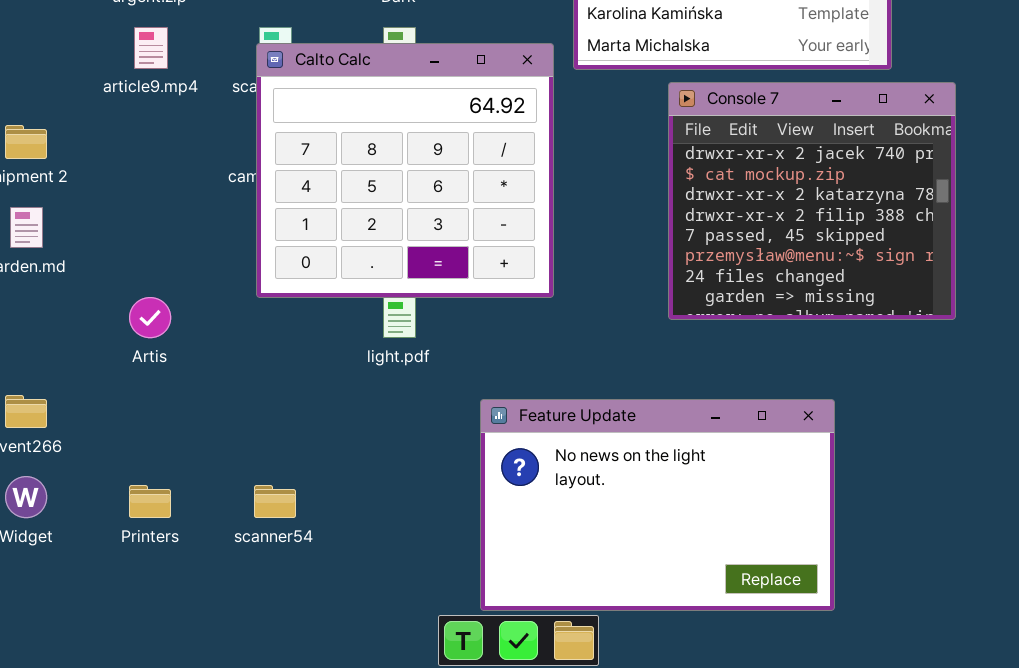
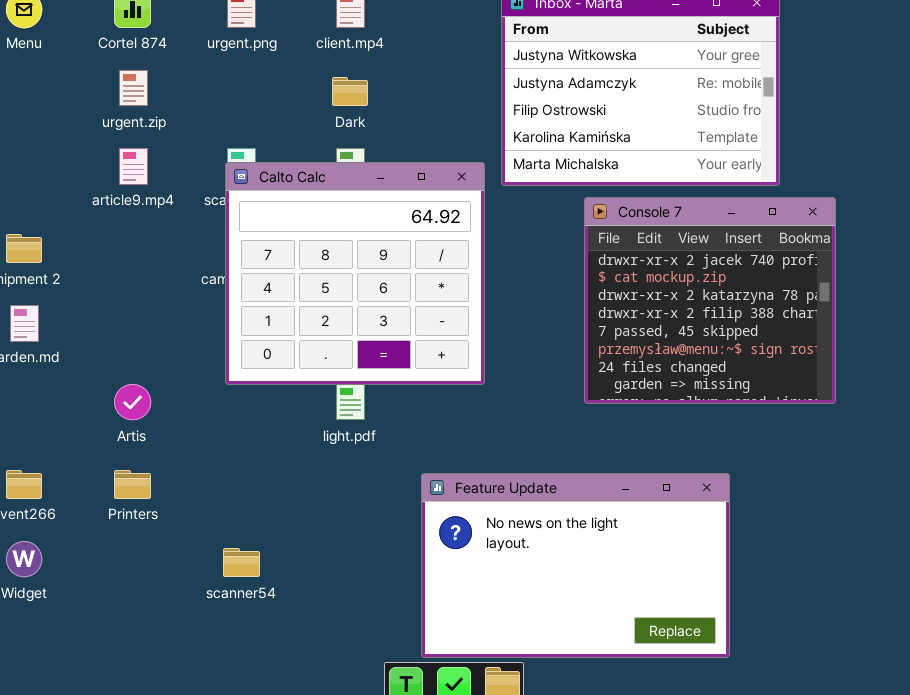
Printers: [129,485,171,518] -> [114,470,151,499], moved

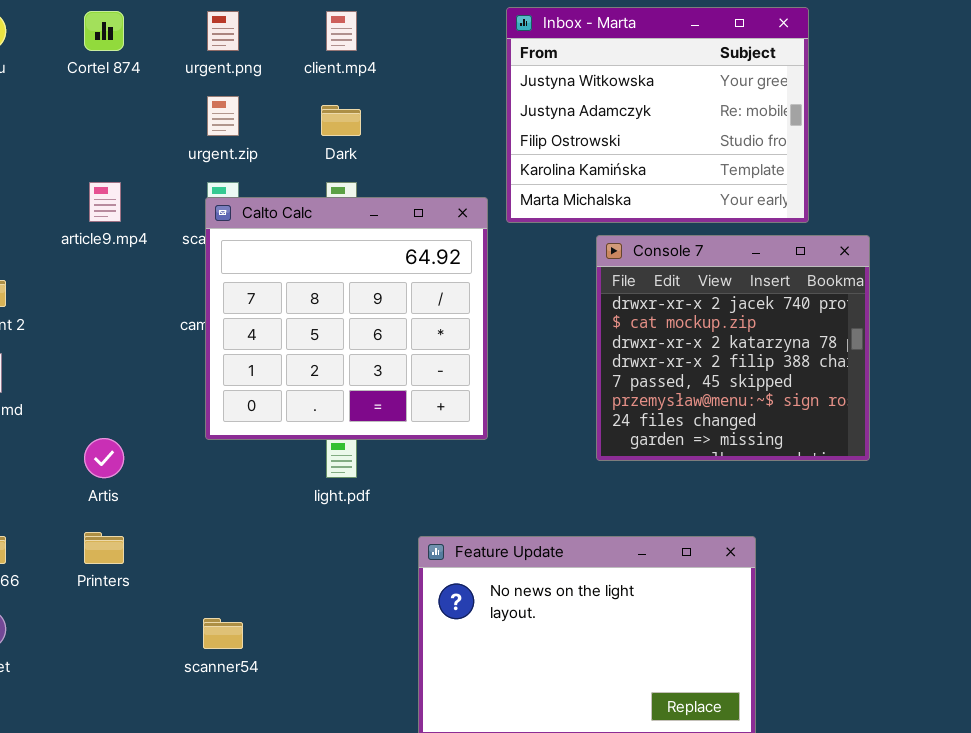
urgent.zip: [119,70,148,106] -> [207,96,239,136], moved

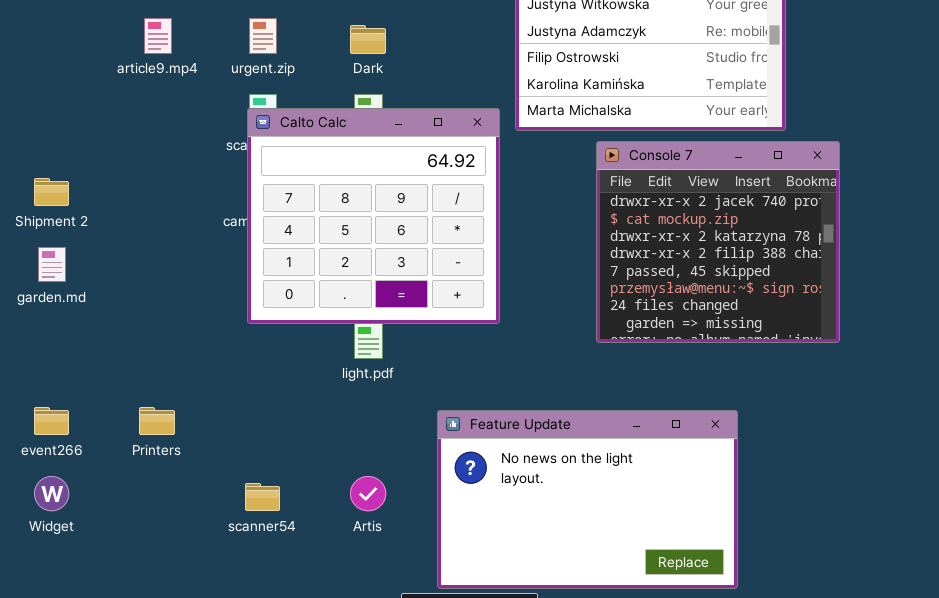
article9.mp4: [89,182,121,222] -> [144,18,172,54], moved
Artis: [84,438,124,478] -> [350,476,386,511], moved

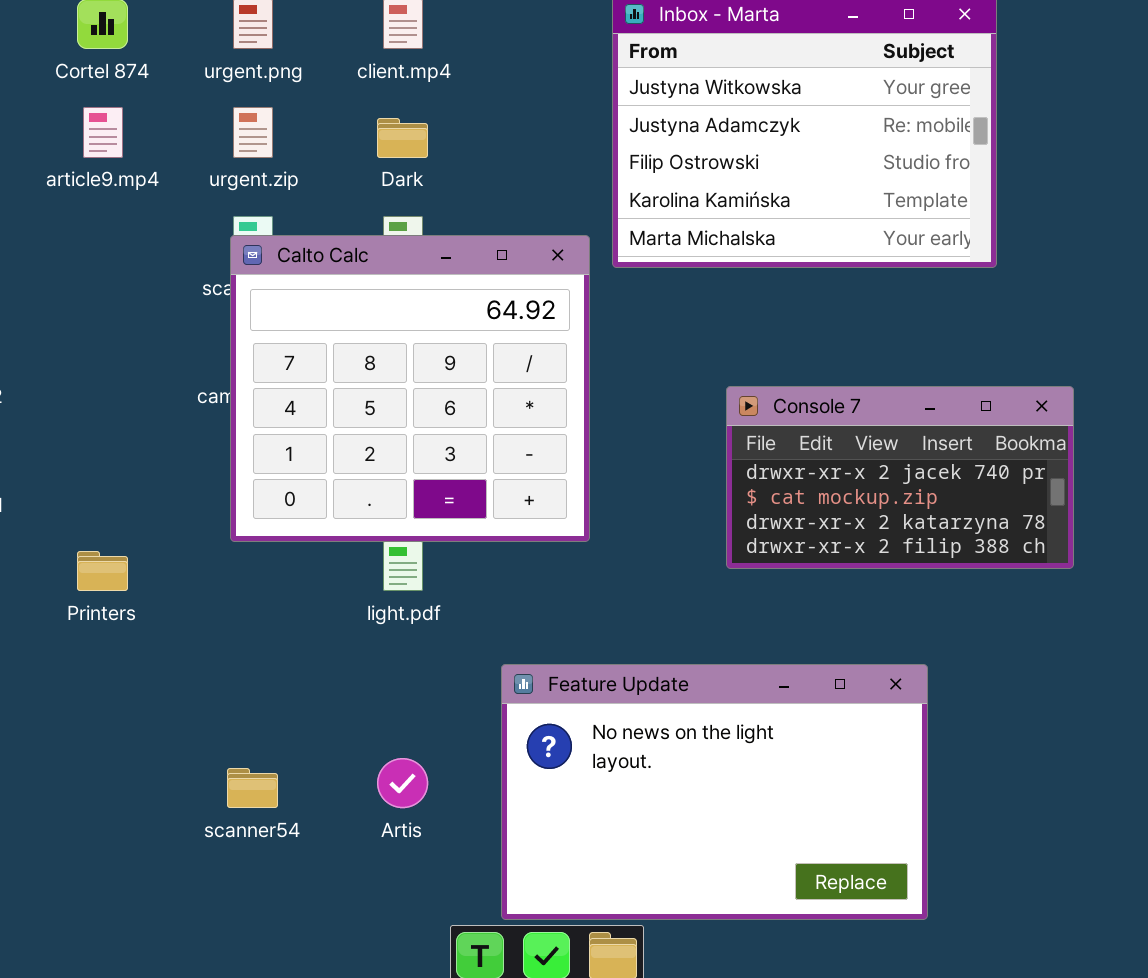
Console 7: [596,141,840,343] -> [726,386,1074,569], resized
Printers: [139,407,175,435] -> [77,551,128,591], moved

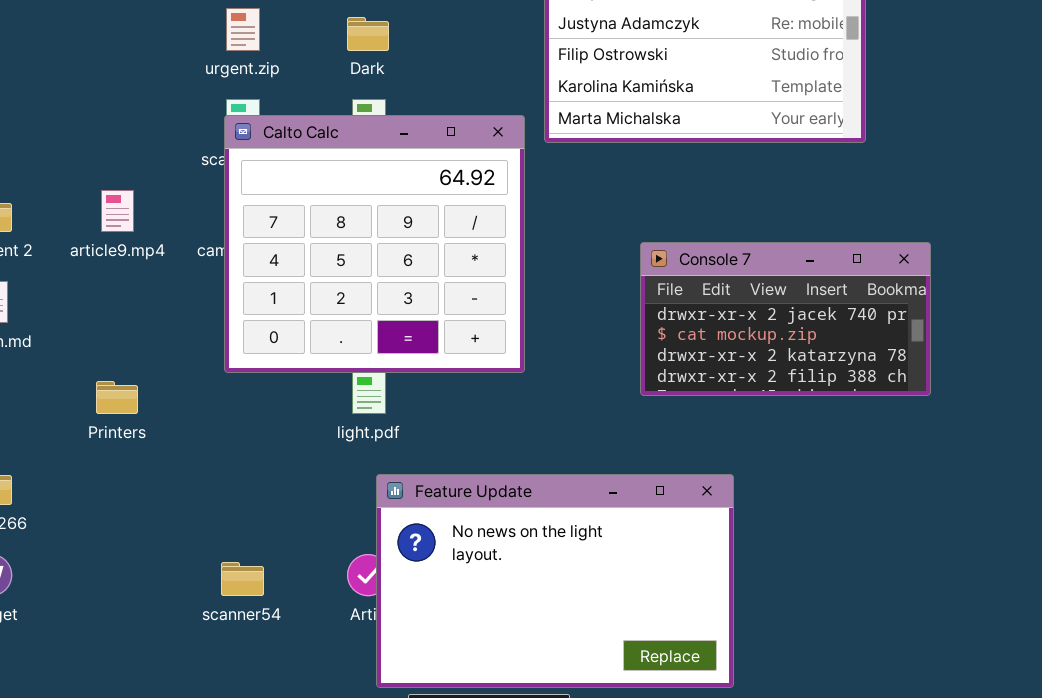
article9.mp4: [83,107,123,158] -> [101,190,134,232], moved
Feature Update: [501,664,928,920] -> [376,474,734,688], moved

